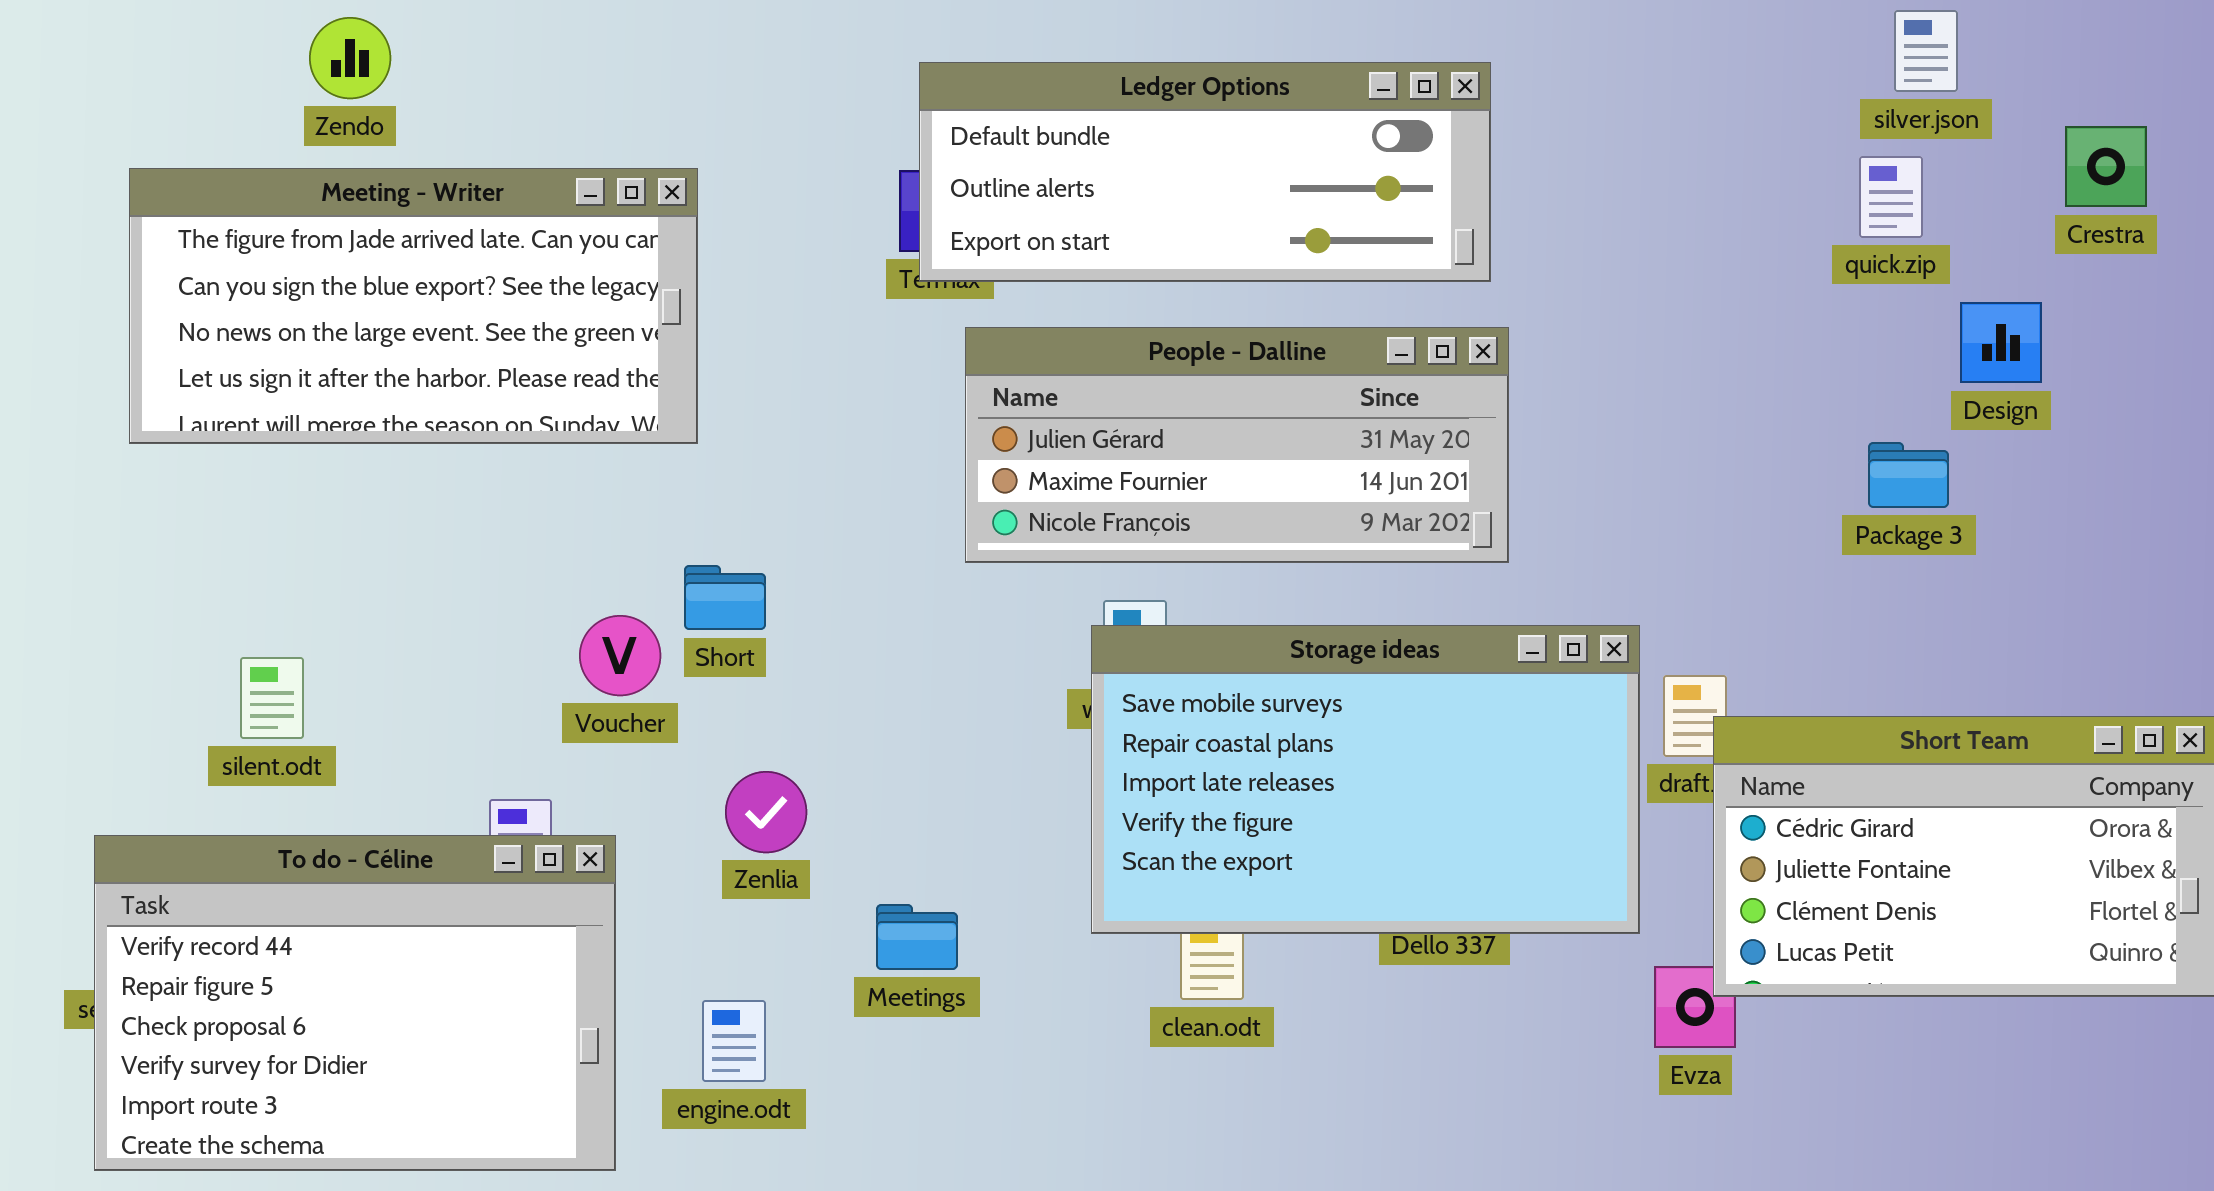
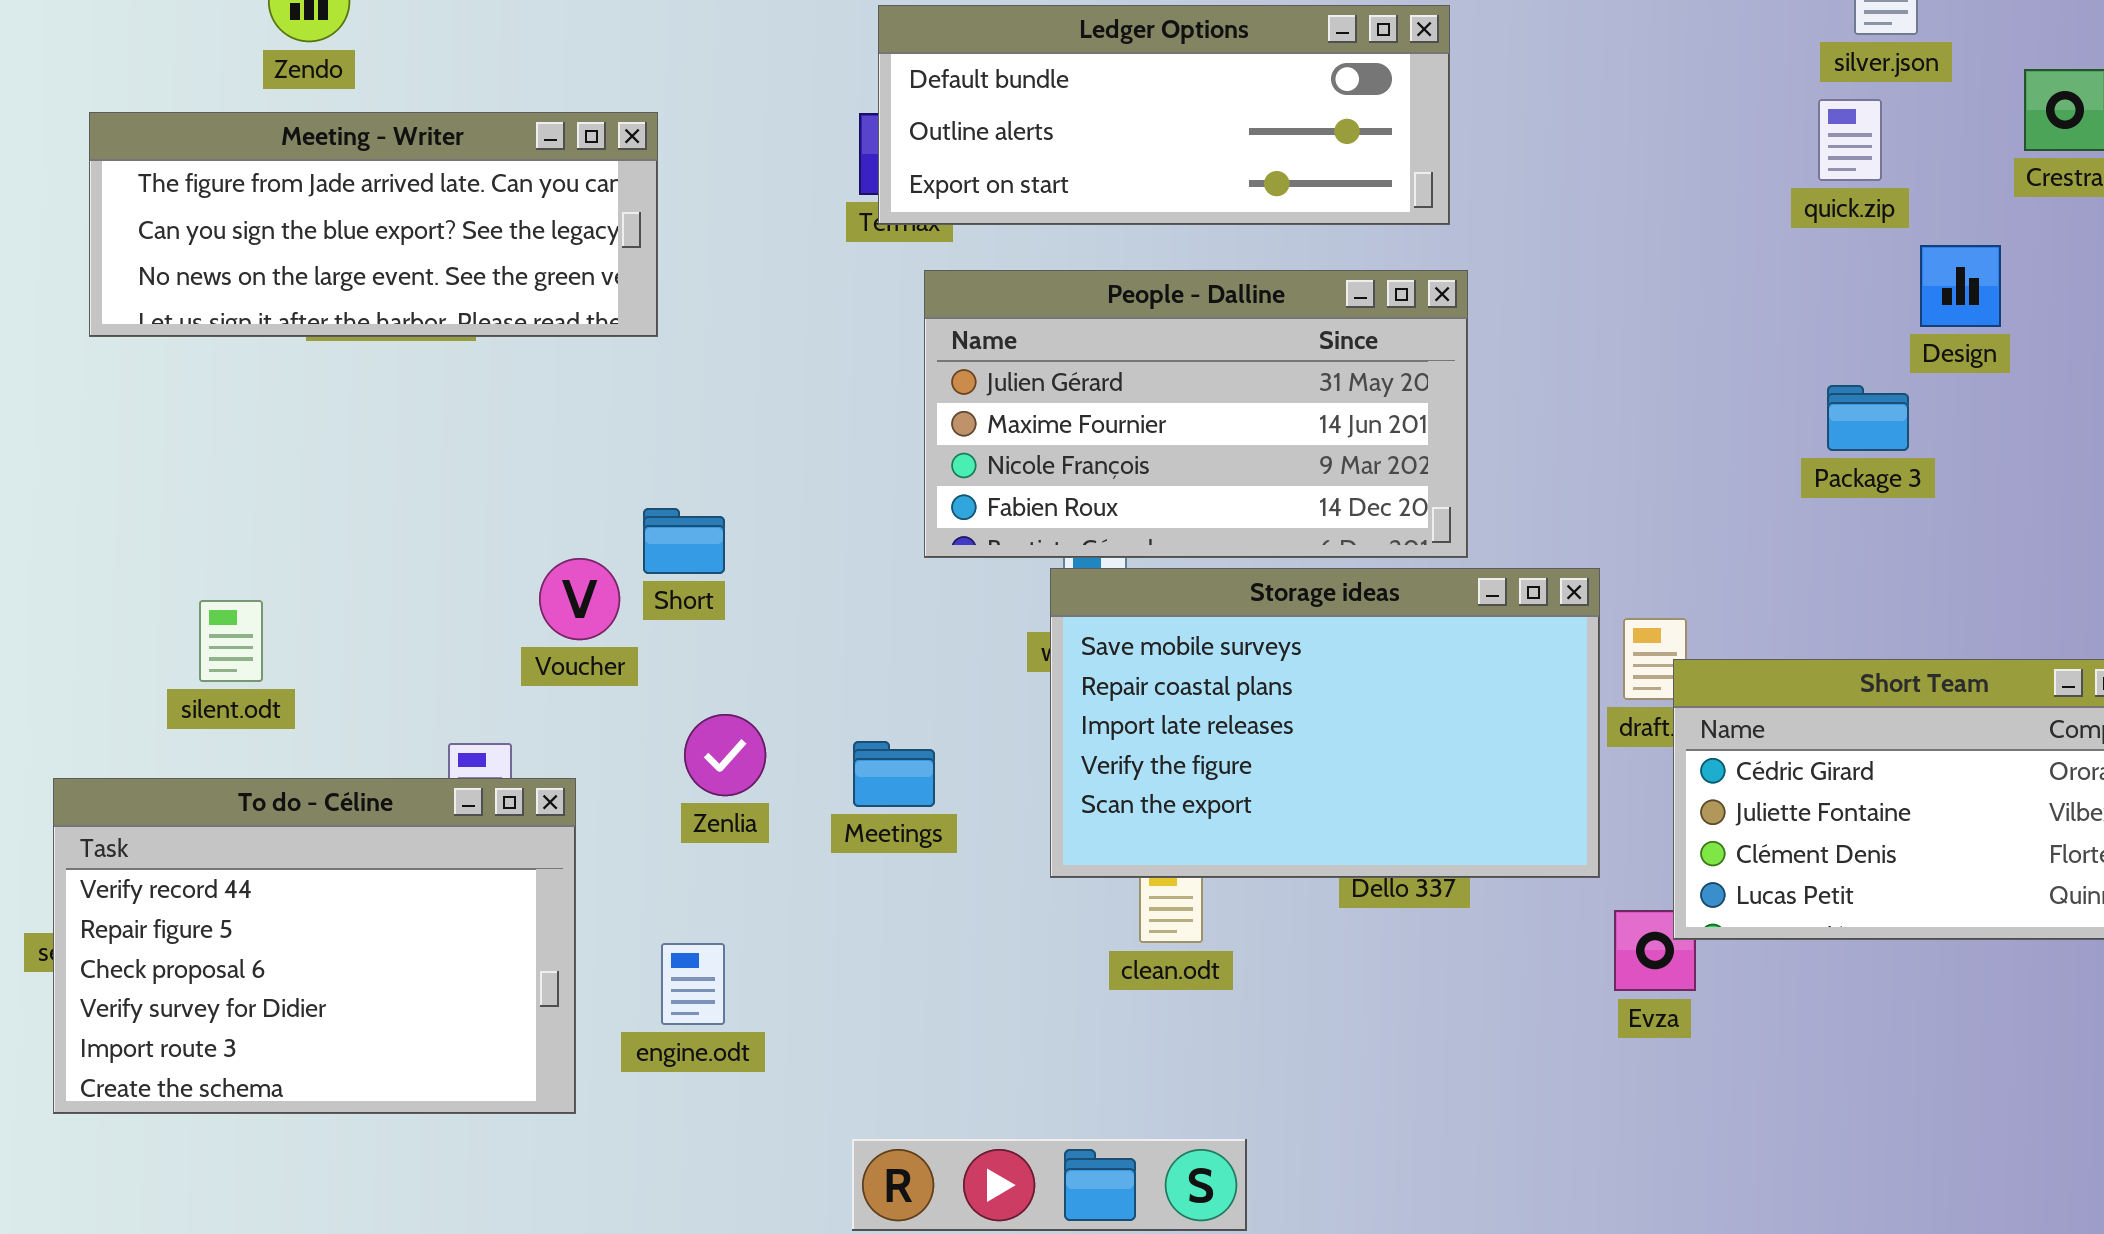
Meeting - Writer: [129,168,698,444] -> [89,112,658,337], resized
People - Dalline: [965,327,1509,563] -> [924,270,1468,558], resized
Meetings: [876,904,958,970] -> [853,741,935,807], moved

